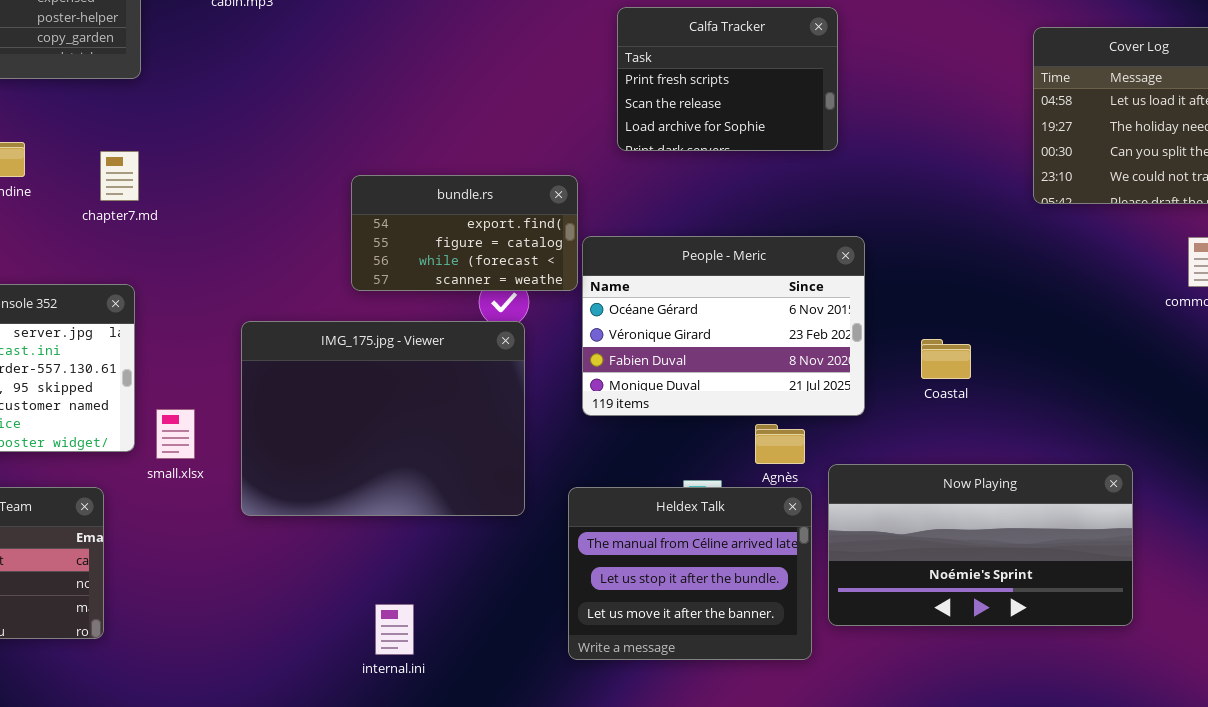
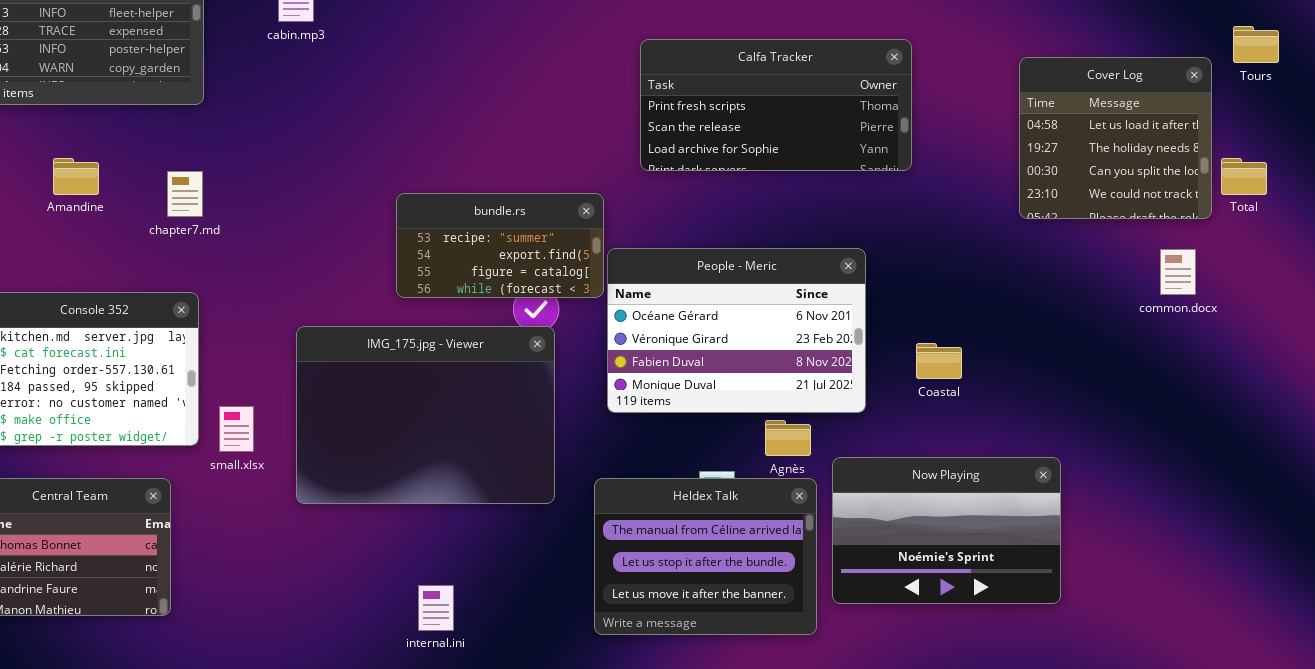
Calfa Tracker: [617,7,838,151] -> [640,39,912,171], resized
bundle.rs: [351,175,578,291] -> [396,193,604,298], scrolled up 1 row
Now Playing: [828,464,1133,626] -> [832,457,1061,604], resized

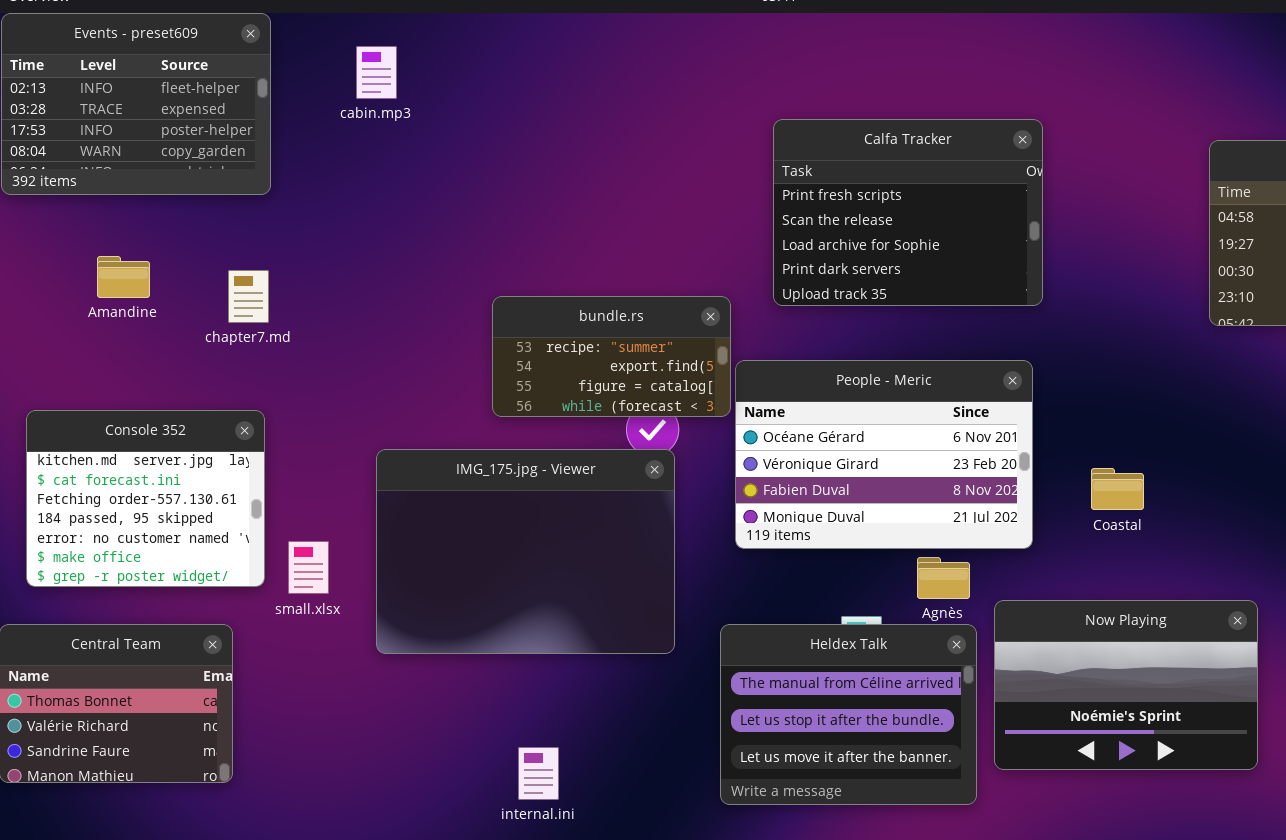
Calfa Tracker: [640,39,912,171] -> [773,119,1043,306], resized

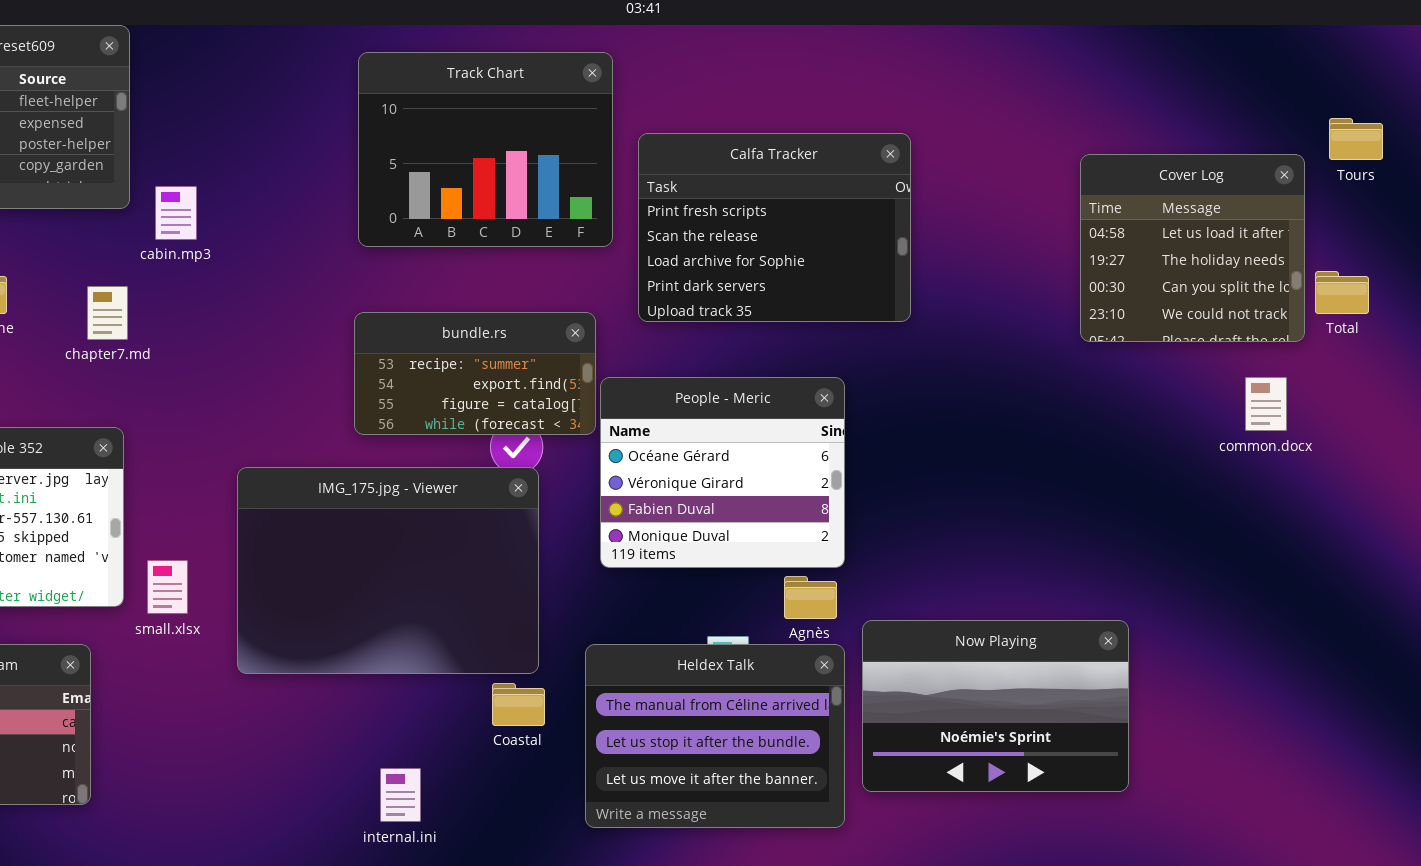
Track Chart: none -> [358,52,613,247], opened
cabin.mp3: [356,46,397,99] -> [155,186,197,240], moved
People - Meric: [735,360,1033,549] -> [600,377,845,568], resized
Coastal: [1091,468,1144,510] -> [492,683,545,726], moved

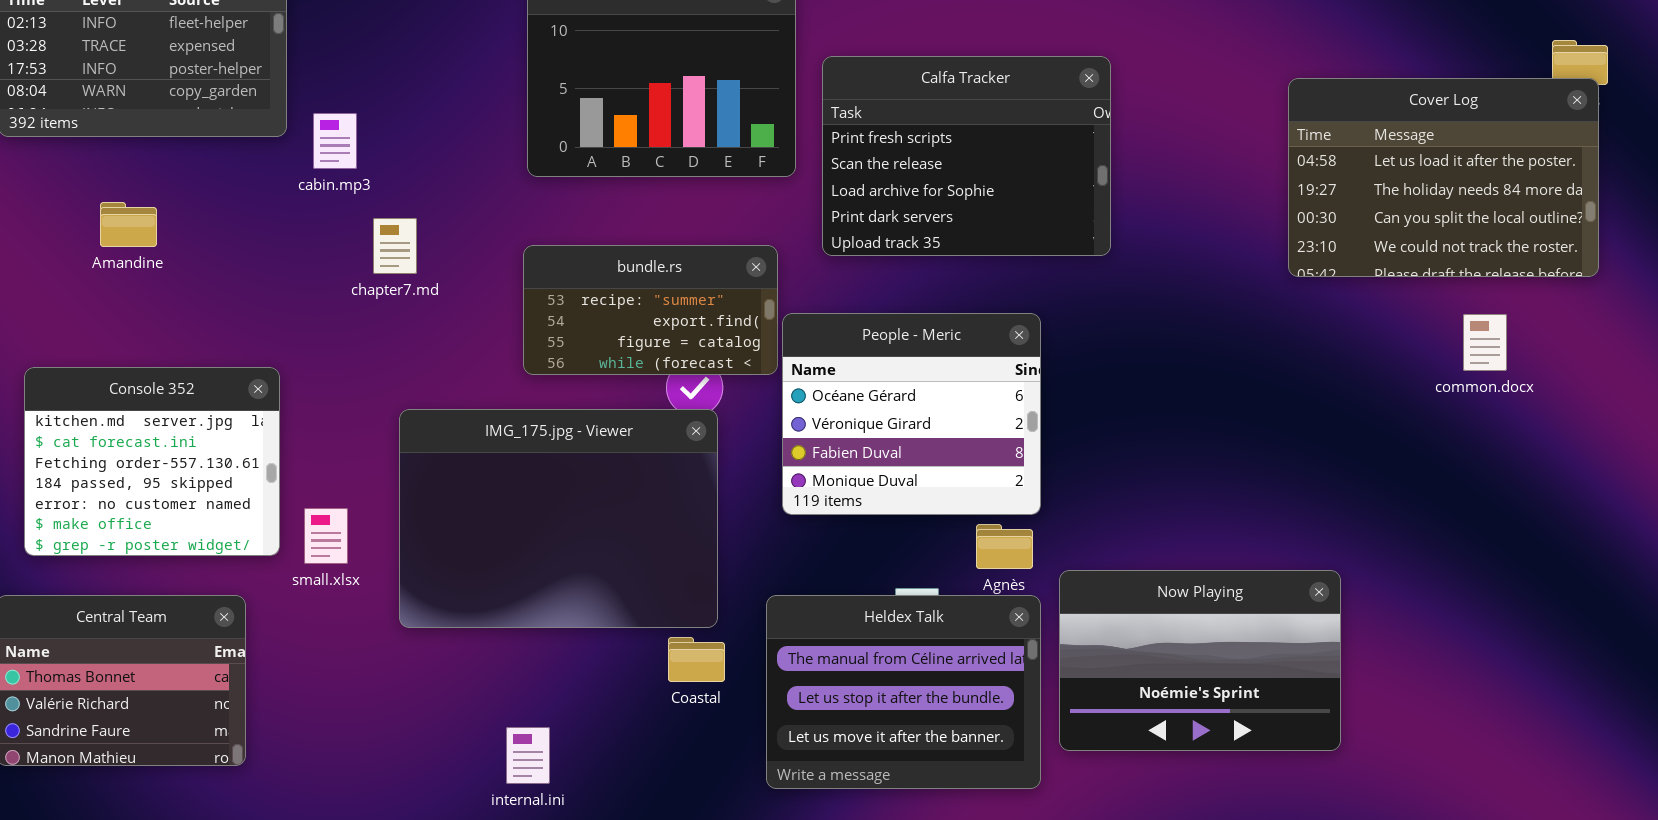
Cover Log: [1080,154,1305,342] -> [1288,78,1599,277], resized
chapter7.md: [87,286,128,340] -> [373,218,417,274], moved
internal.ini: [380,768,421,822] -> [506,727,550,784], moved

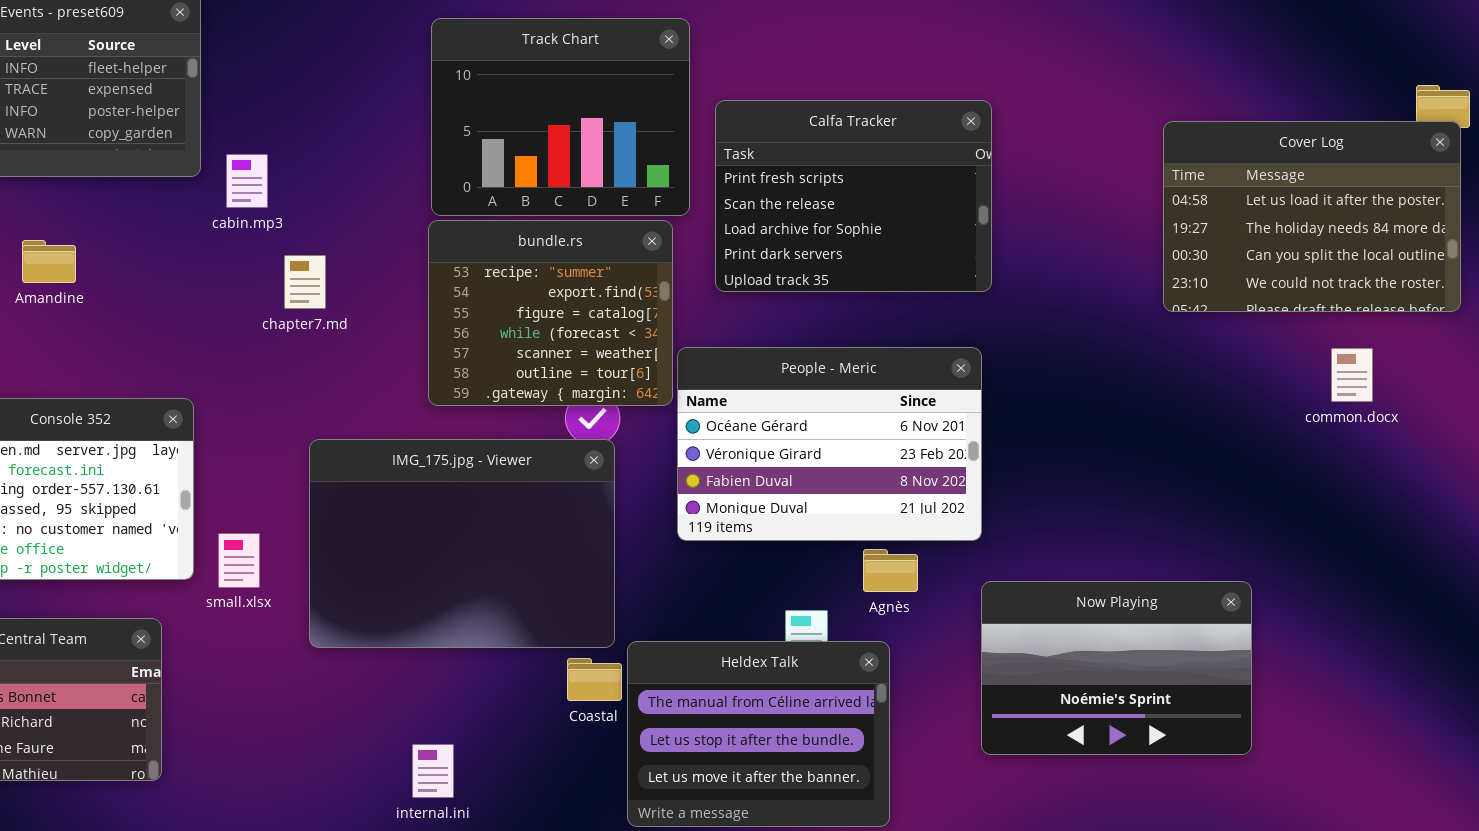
bundle.rs: [523,245,778,375] -> [428,220,673,406], resized
People - Meric: [782,313,1041,515] -> [677,347,982,541], resized
Now Playing: [1059,570,1341,751] -> [981,581,1252,755], moved
Heldex Talk: [766,595,1041,789] -> [627,641,890,827], moved

